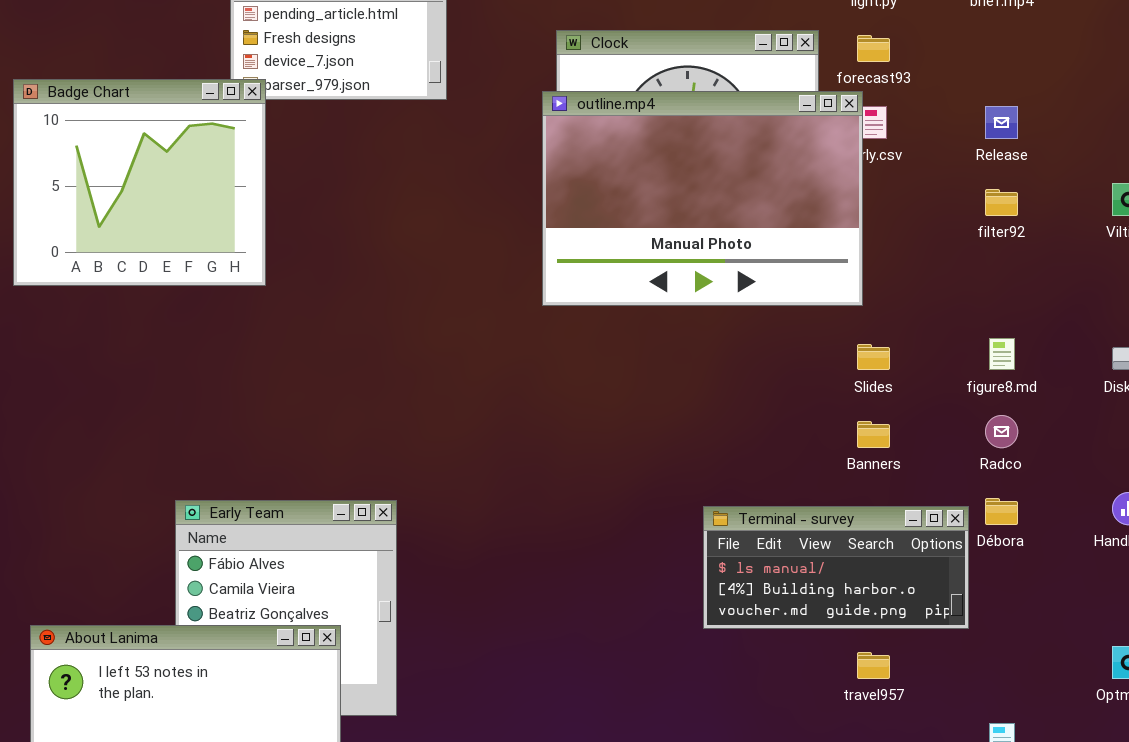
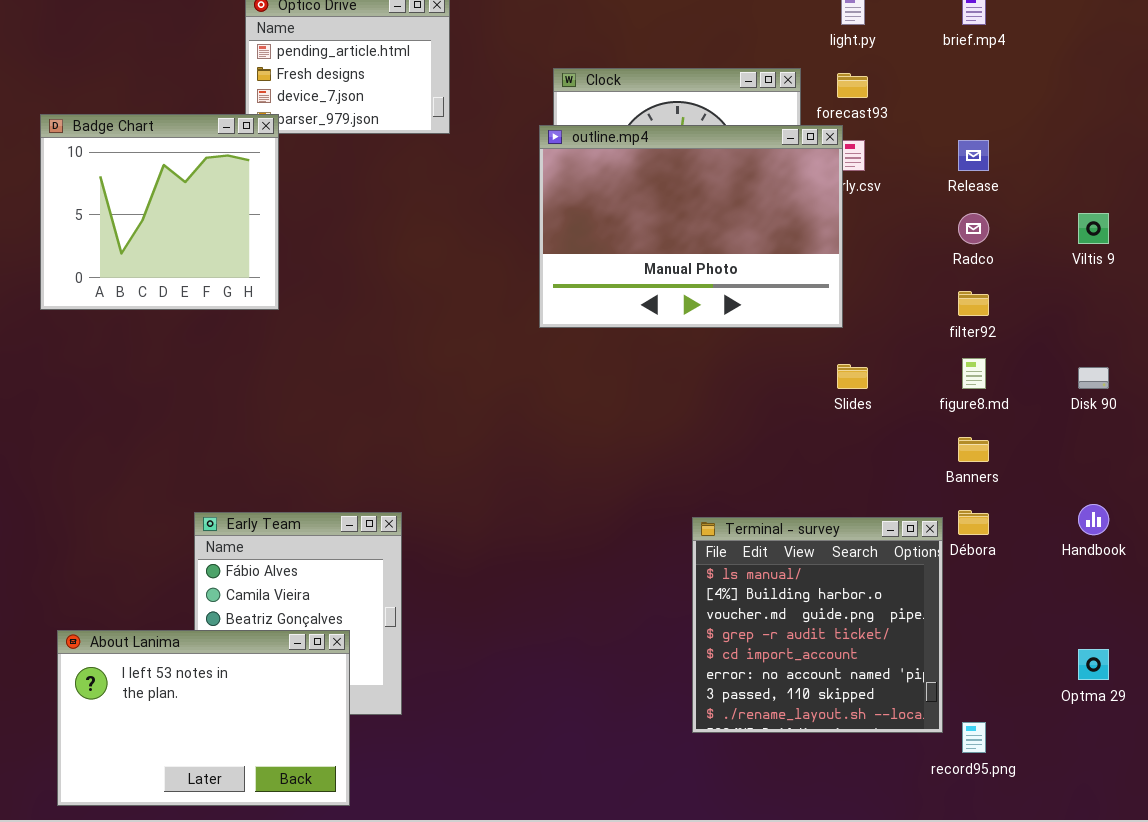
filter92: [985,189,1018,216] -> [958,291,989,316], moved
Radco: [985,415,1018,448] -> [958,213,989,244], moved
Banners: [857,421,890,448] -> [958,437,989,462], moved
Terminal - survey: [703,506,969,629] -> [692,517,943,733], resized

